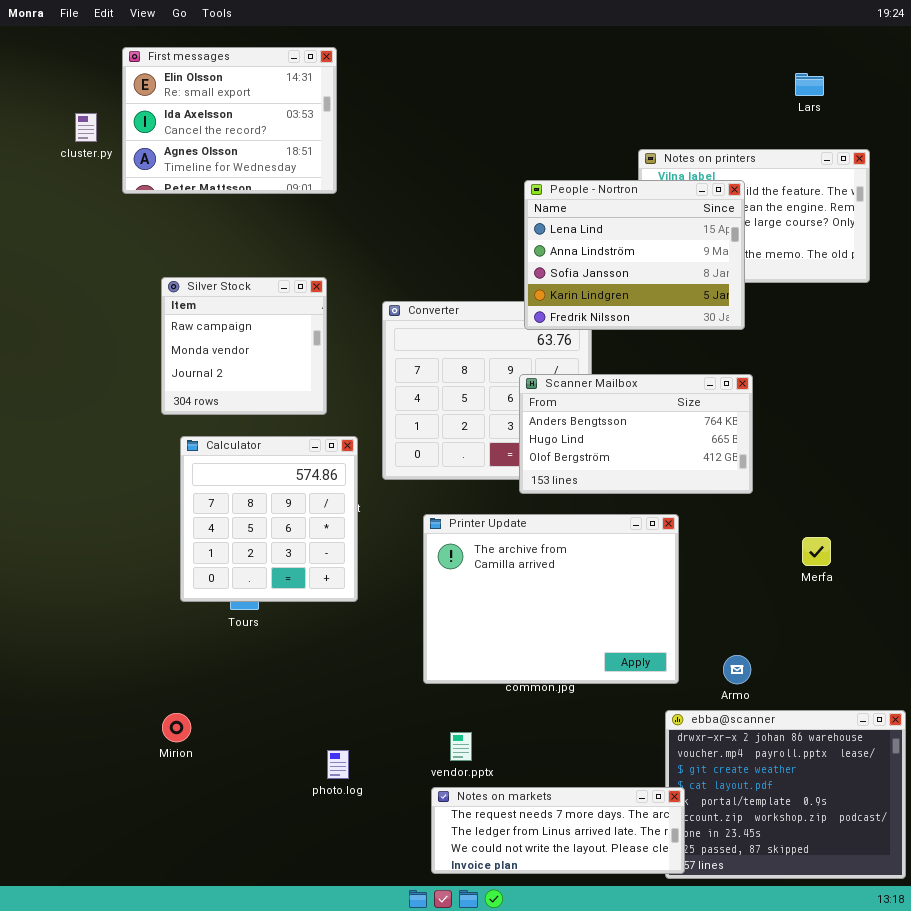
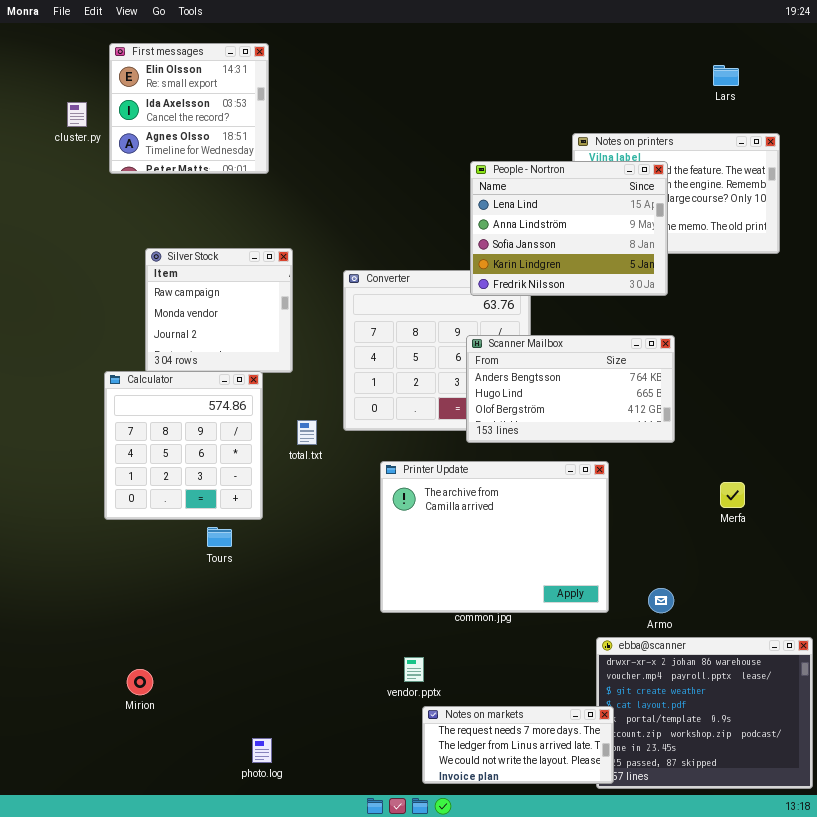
First messages: [122,47,337,194] -> [109,43,269,174], resized
Calculator: [180,436,358,602] -> [104,371,263,520], moved
Mirion: [162,713,191,742] -> [127,669,153,695], moved
photo.log: [327,750,349,779] -> [252,738,272,763], moved
Notes on markets: [431,787,685,874] -> [422,706,614,784], resized

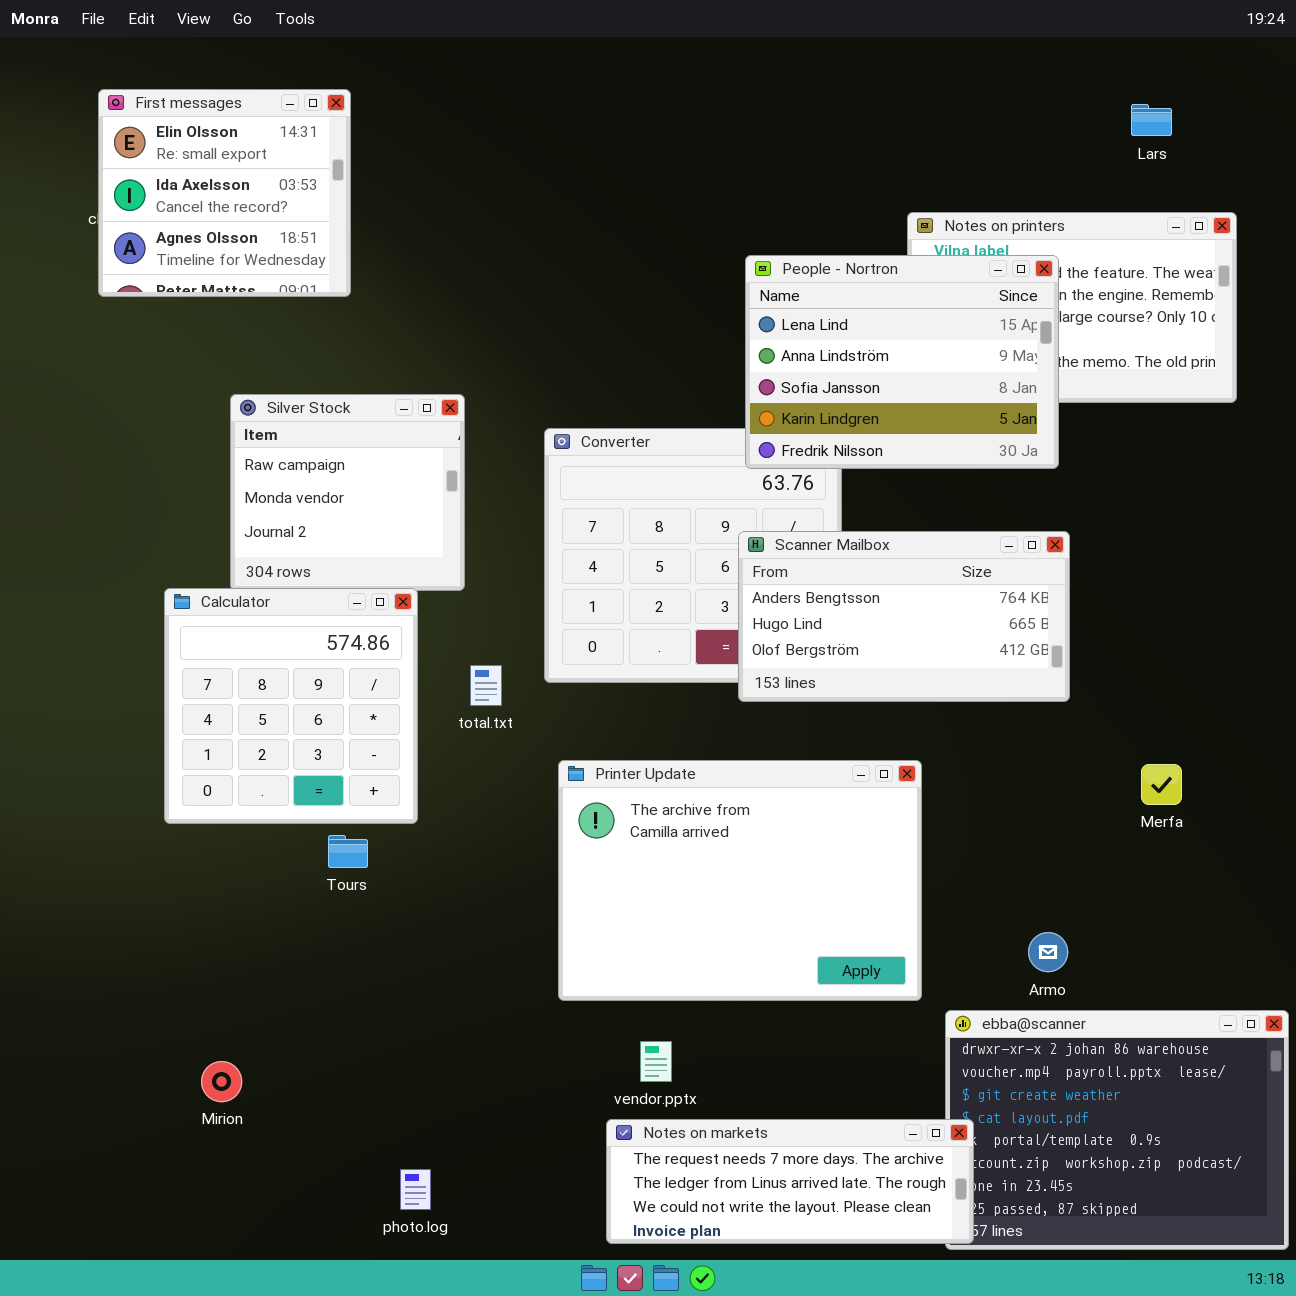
First messages: [109,43,269,174] -> [98,89,351,297], moved
Printer Update: [380,461,609,613] -> [558,760,922,1001], moved
Notes on markets: [422,706,614,784] -> [606,1119,974,1244], resized

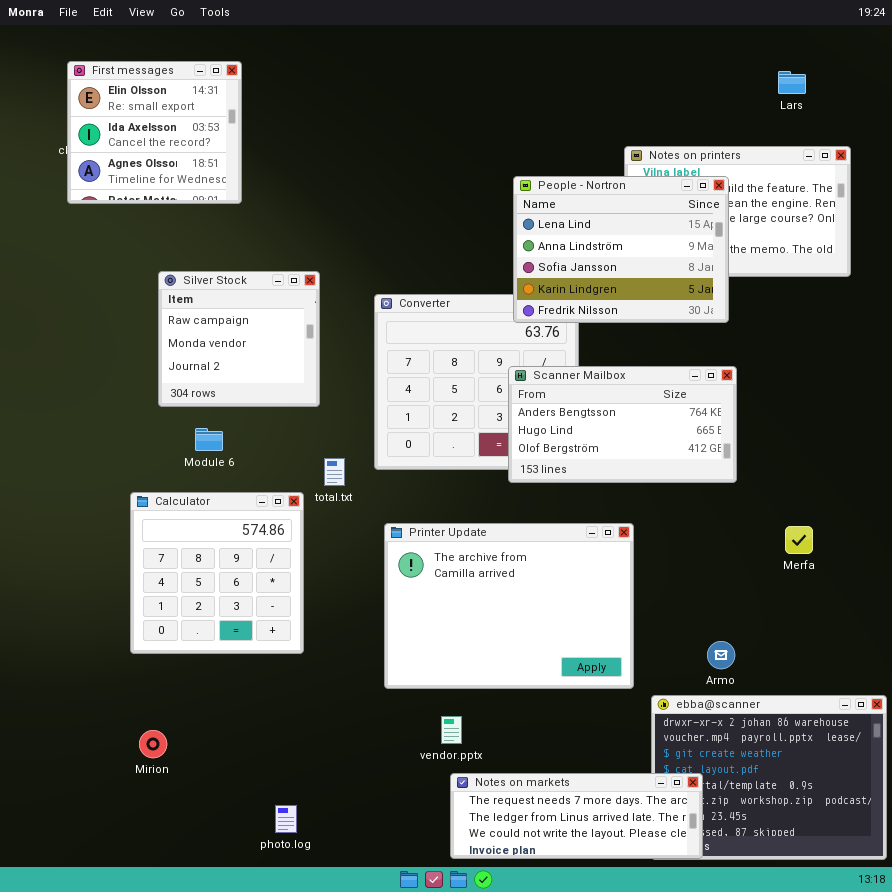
Calculator: [164,588,418,824] -> [130,492,304,654], moved
Notes on markets: [606,1119,974,1244] -> [450,773,703,859], moved

